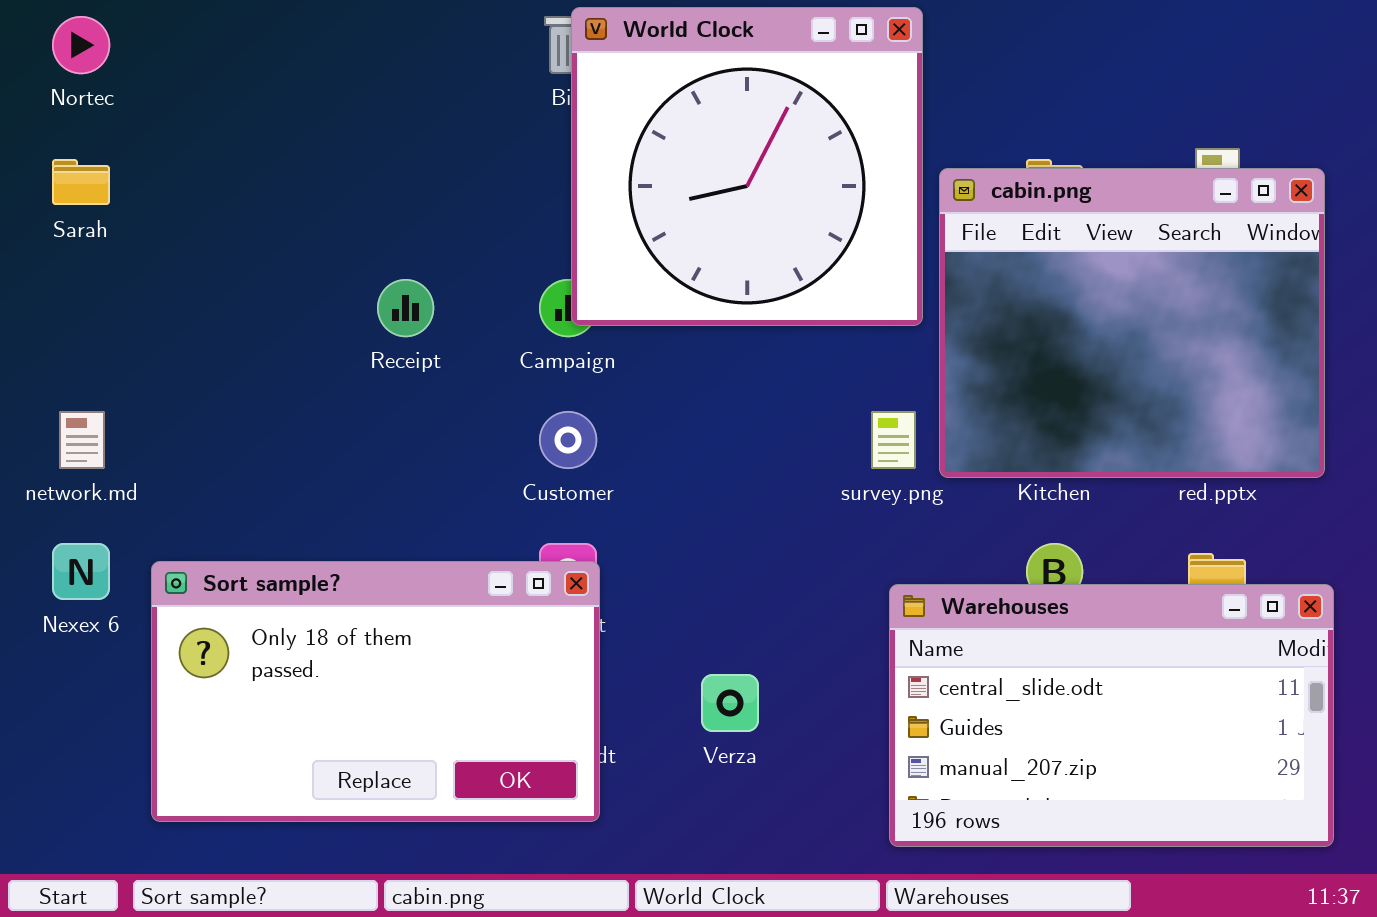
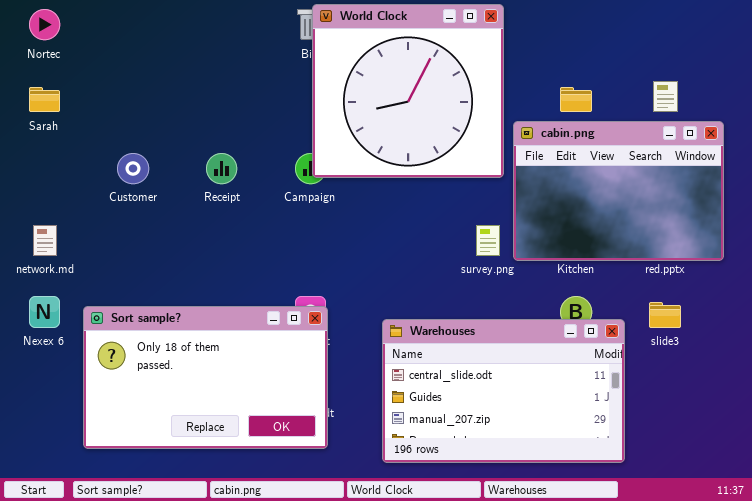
cabin.png: [939,168,1325,478] -> [513,121,724,261], resized
Customer: [539,411,597,469] -> [117,153,149,184], moved
Warehouses: [889,584,1334,847] -> [382,319,625,463], moved

